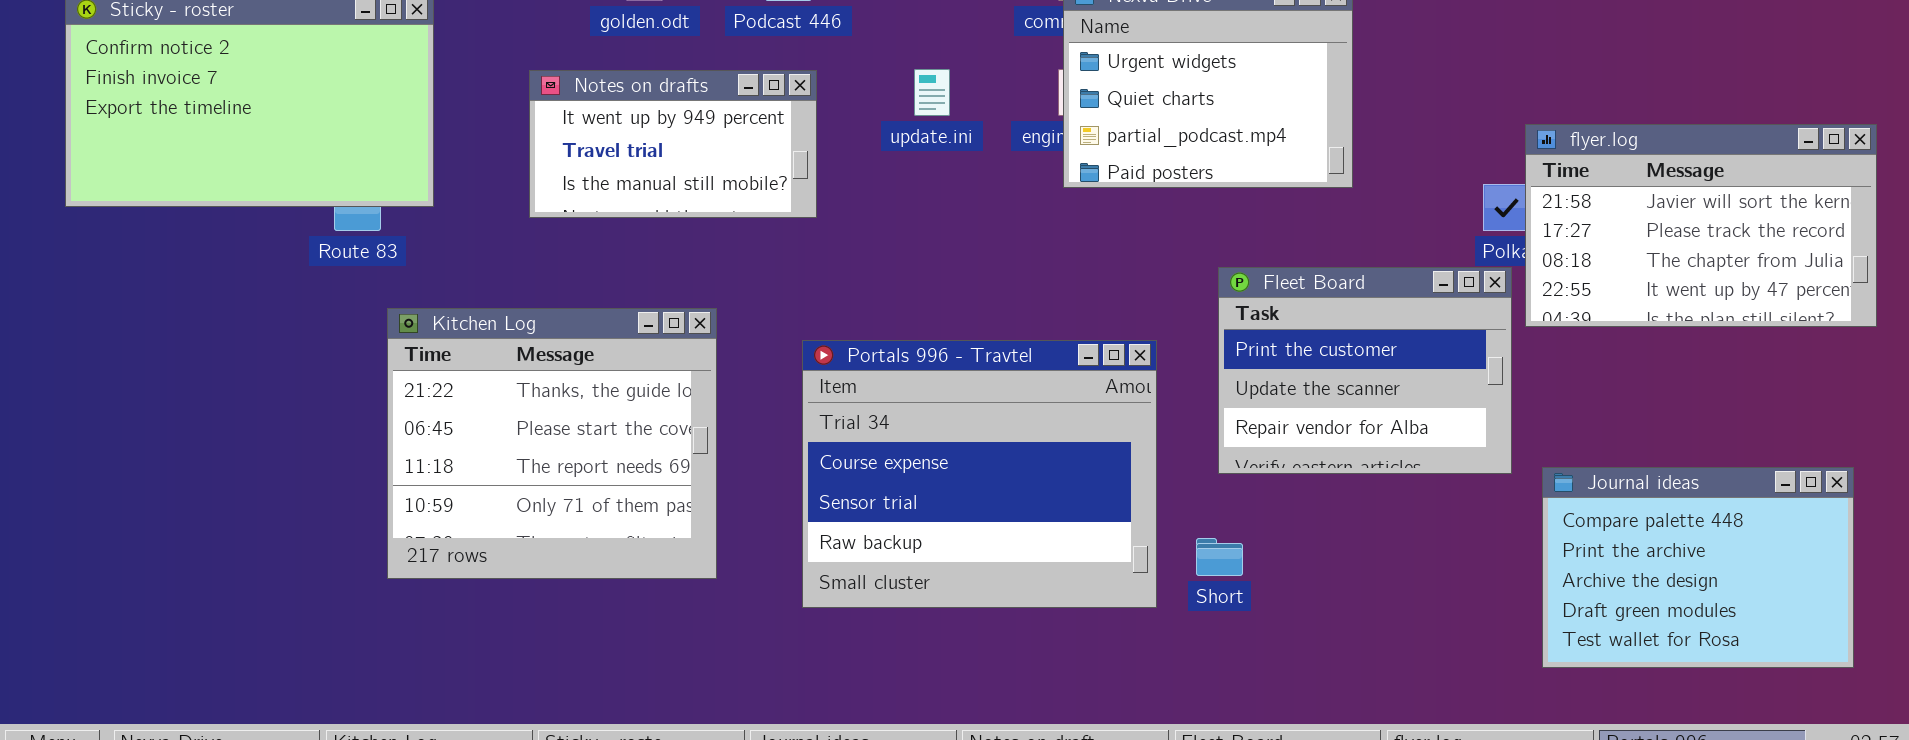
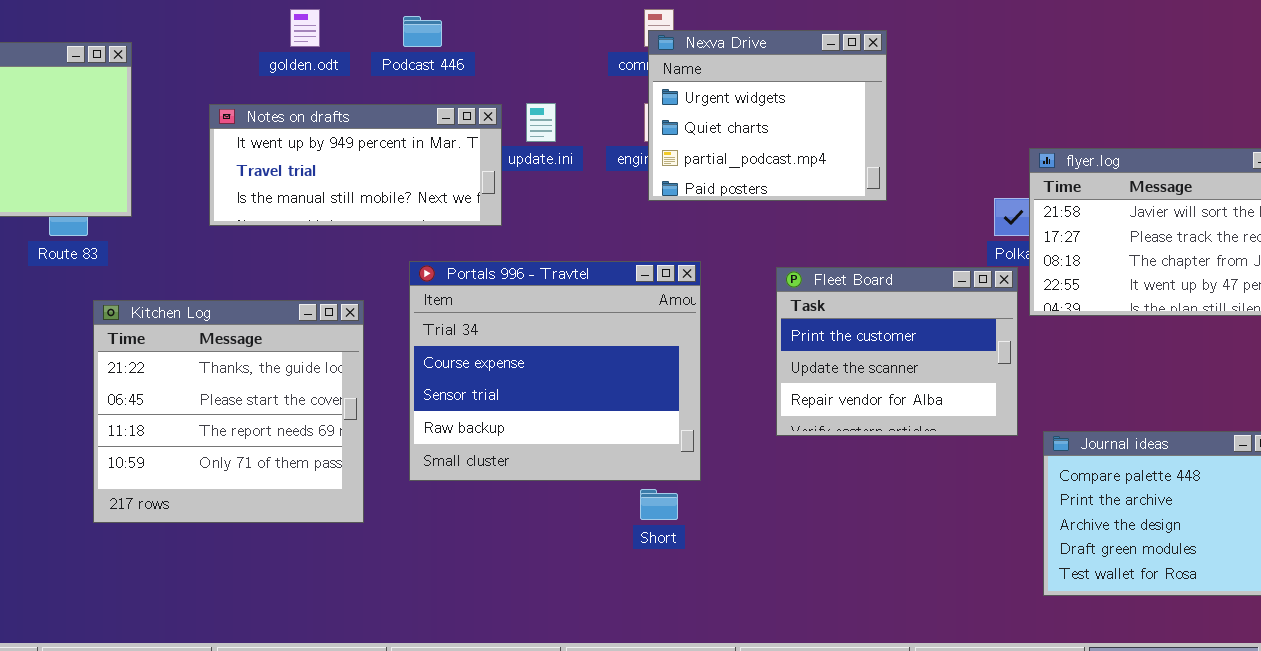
Notes on drafts: [529,70,817,218] -> [209,104,502,226], resized
Portals 996 - Travtel: [802,340,1157,608] -> [409,261,701,481], moved
Short: [1196,538,1243,576] -> [640,489,678,520], moved

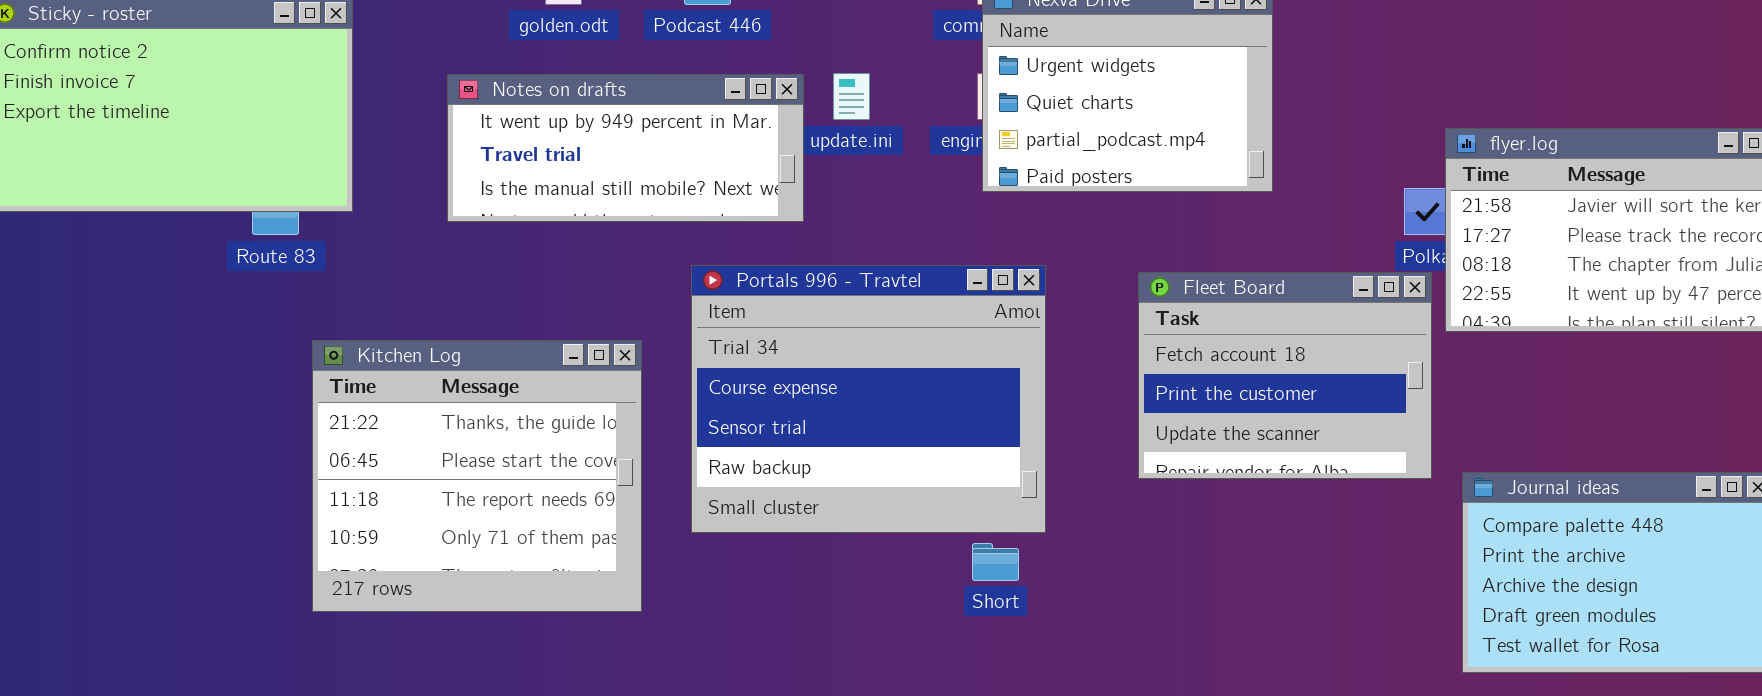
Fleet Board: [776,267,1018,436] -> [1138,272,1432,479], scrolled up 1 row
Kitchen Log: [93,300,364,523] -> [312,340,642,612], moved

